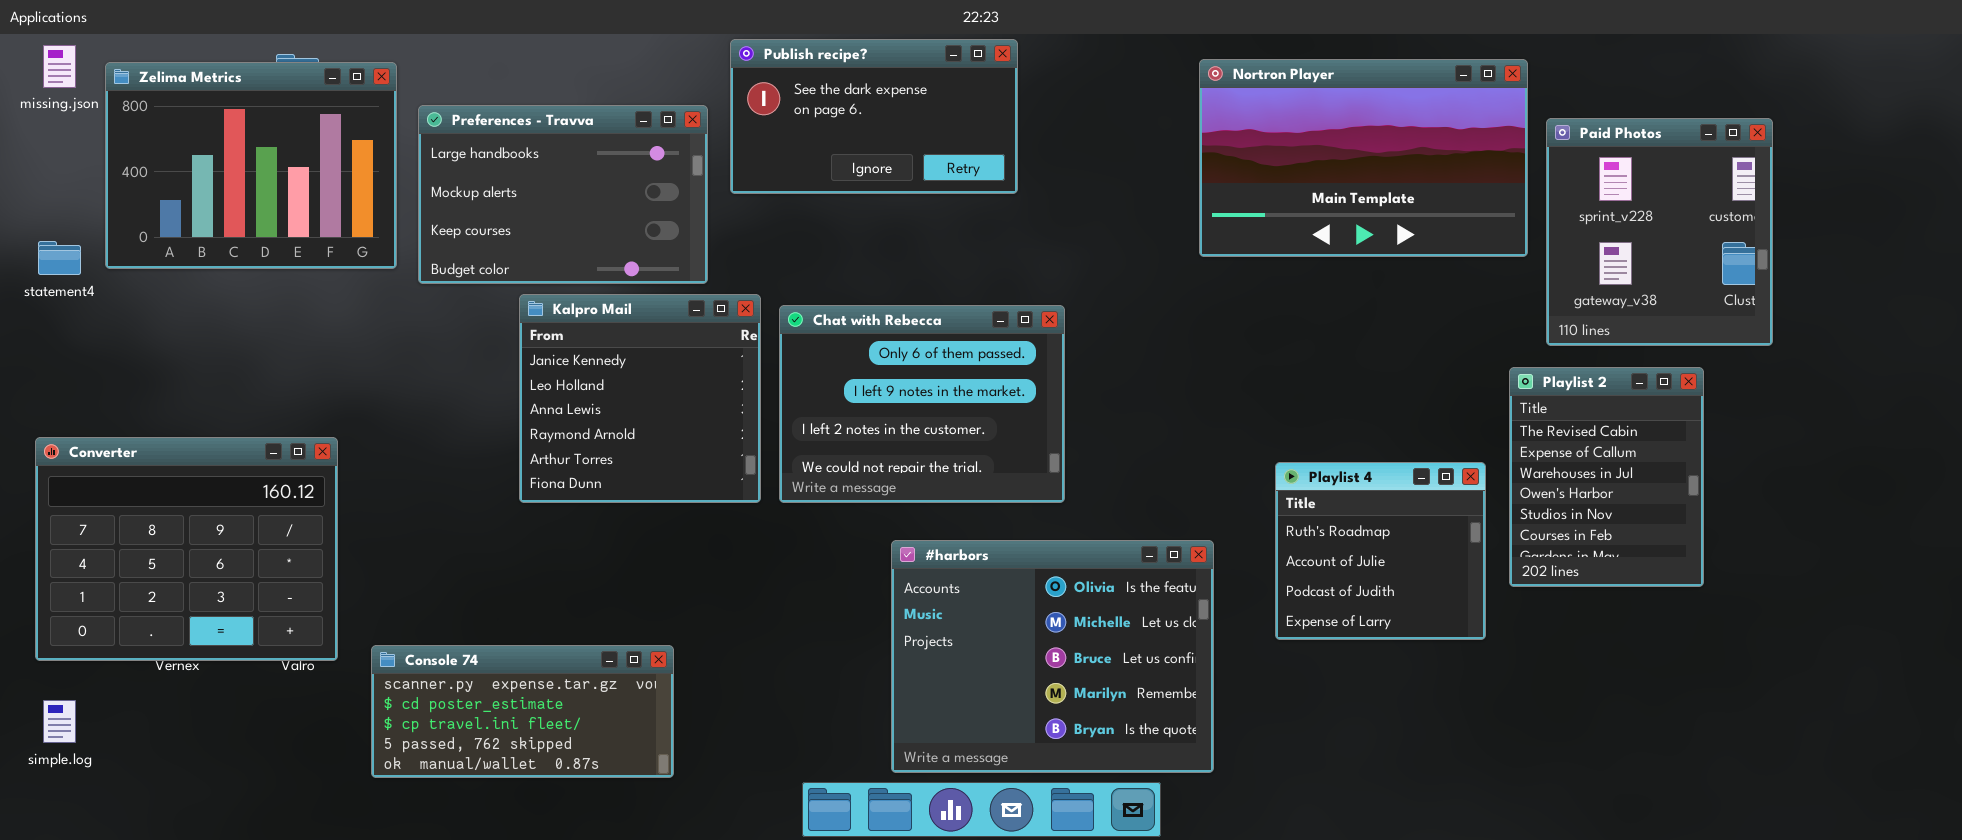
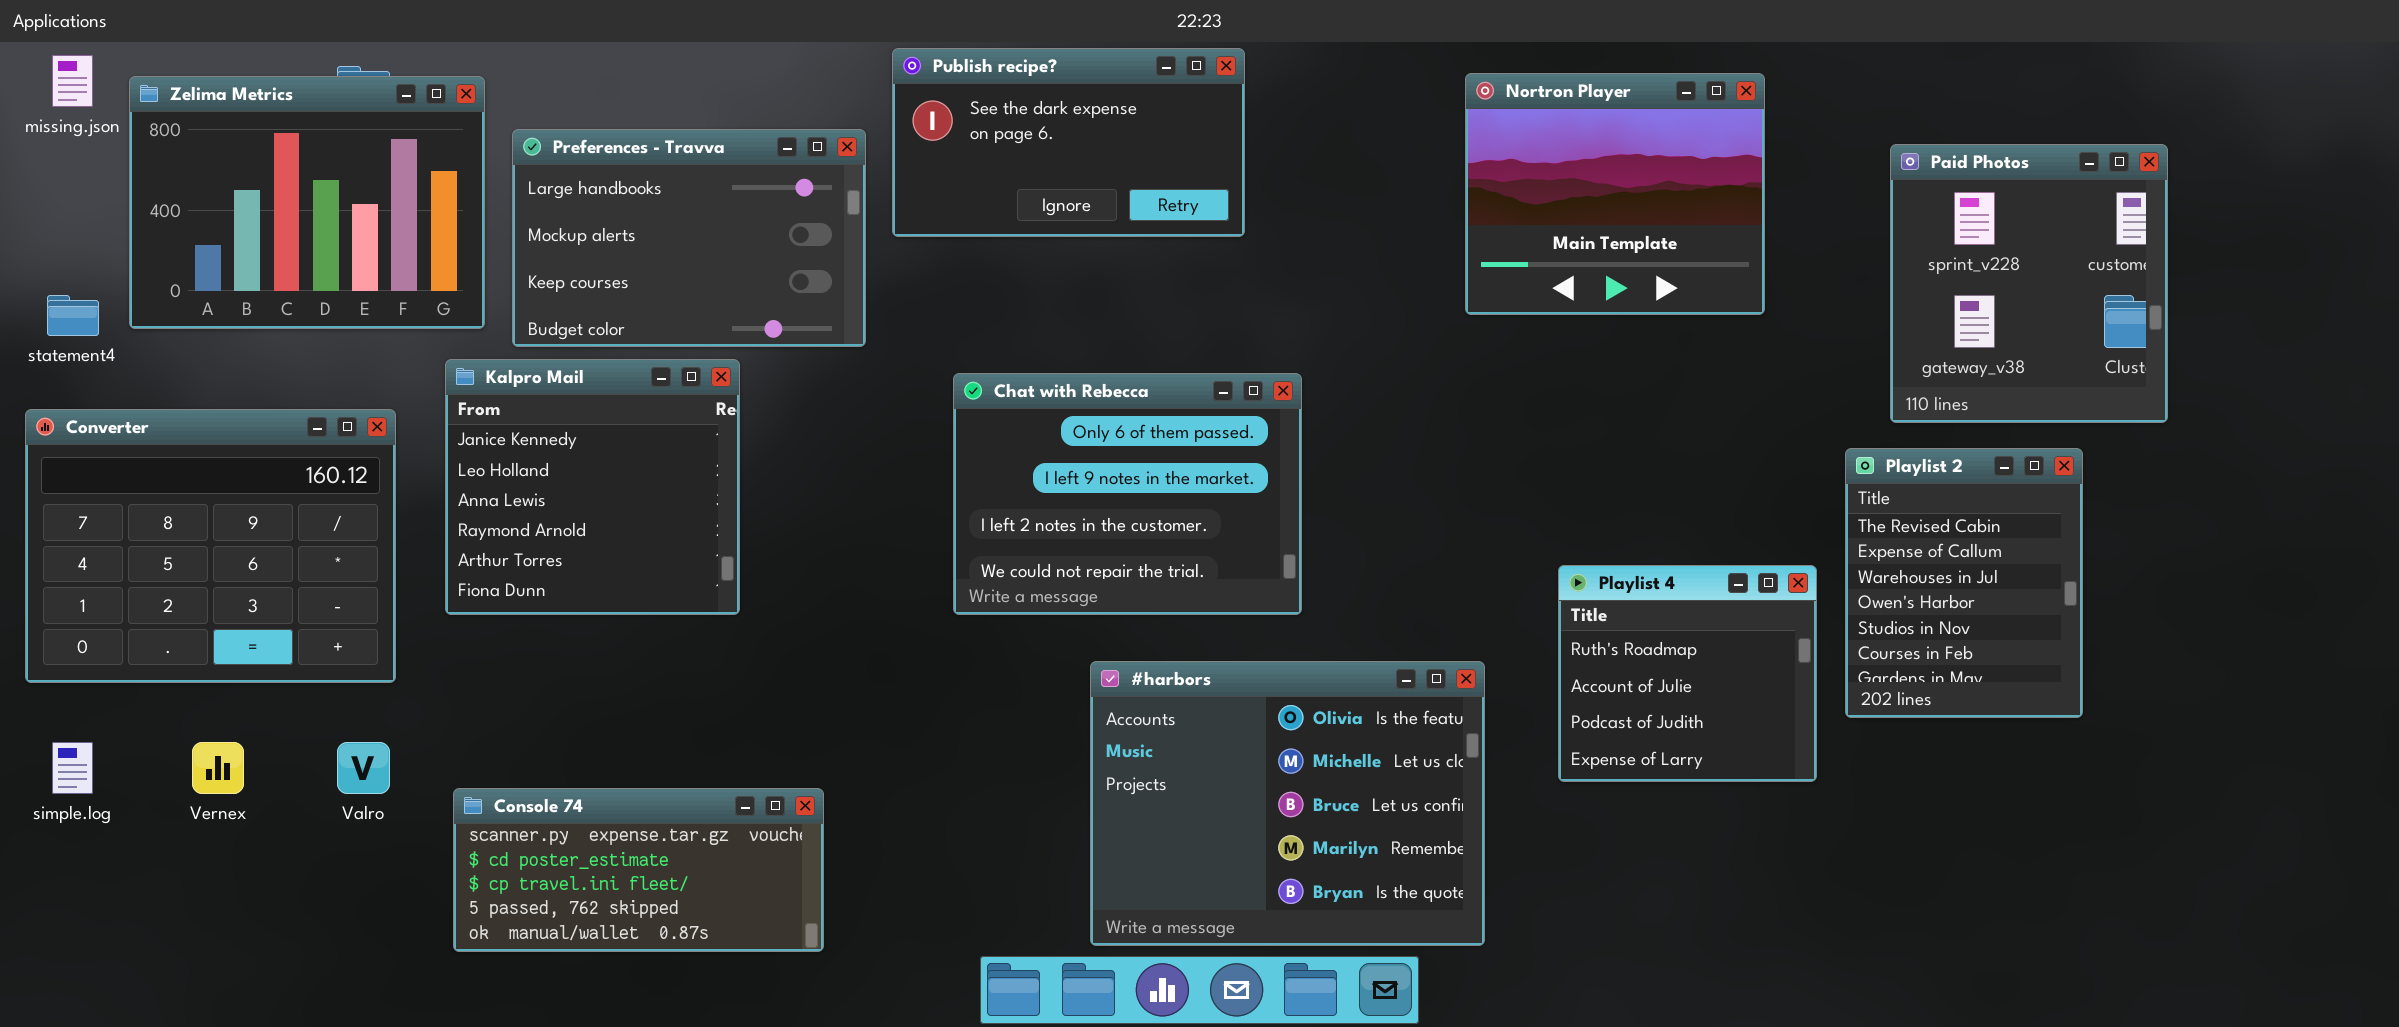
Nortron Player: [1199,59,1528,257] -> [1465,73,1765,315], resized
Kalpro Mail: [519,294,761,503] -> [445,359,740,615], moved
Converter: [35,437,338,661] -> [25,409,396,683], moved
simple.log: [43,700,76,743] -> [52,742,93,794], moved

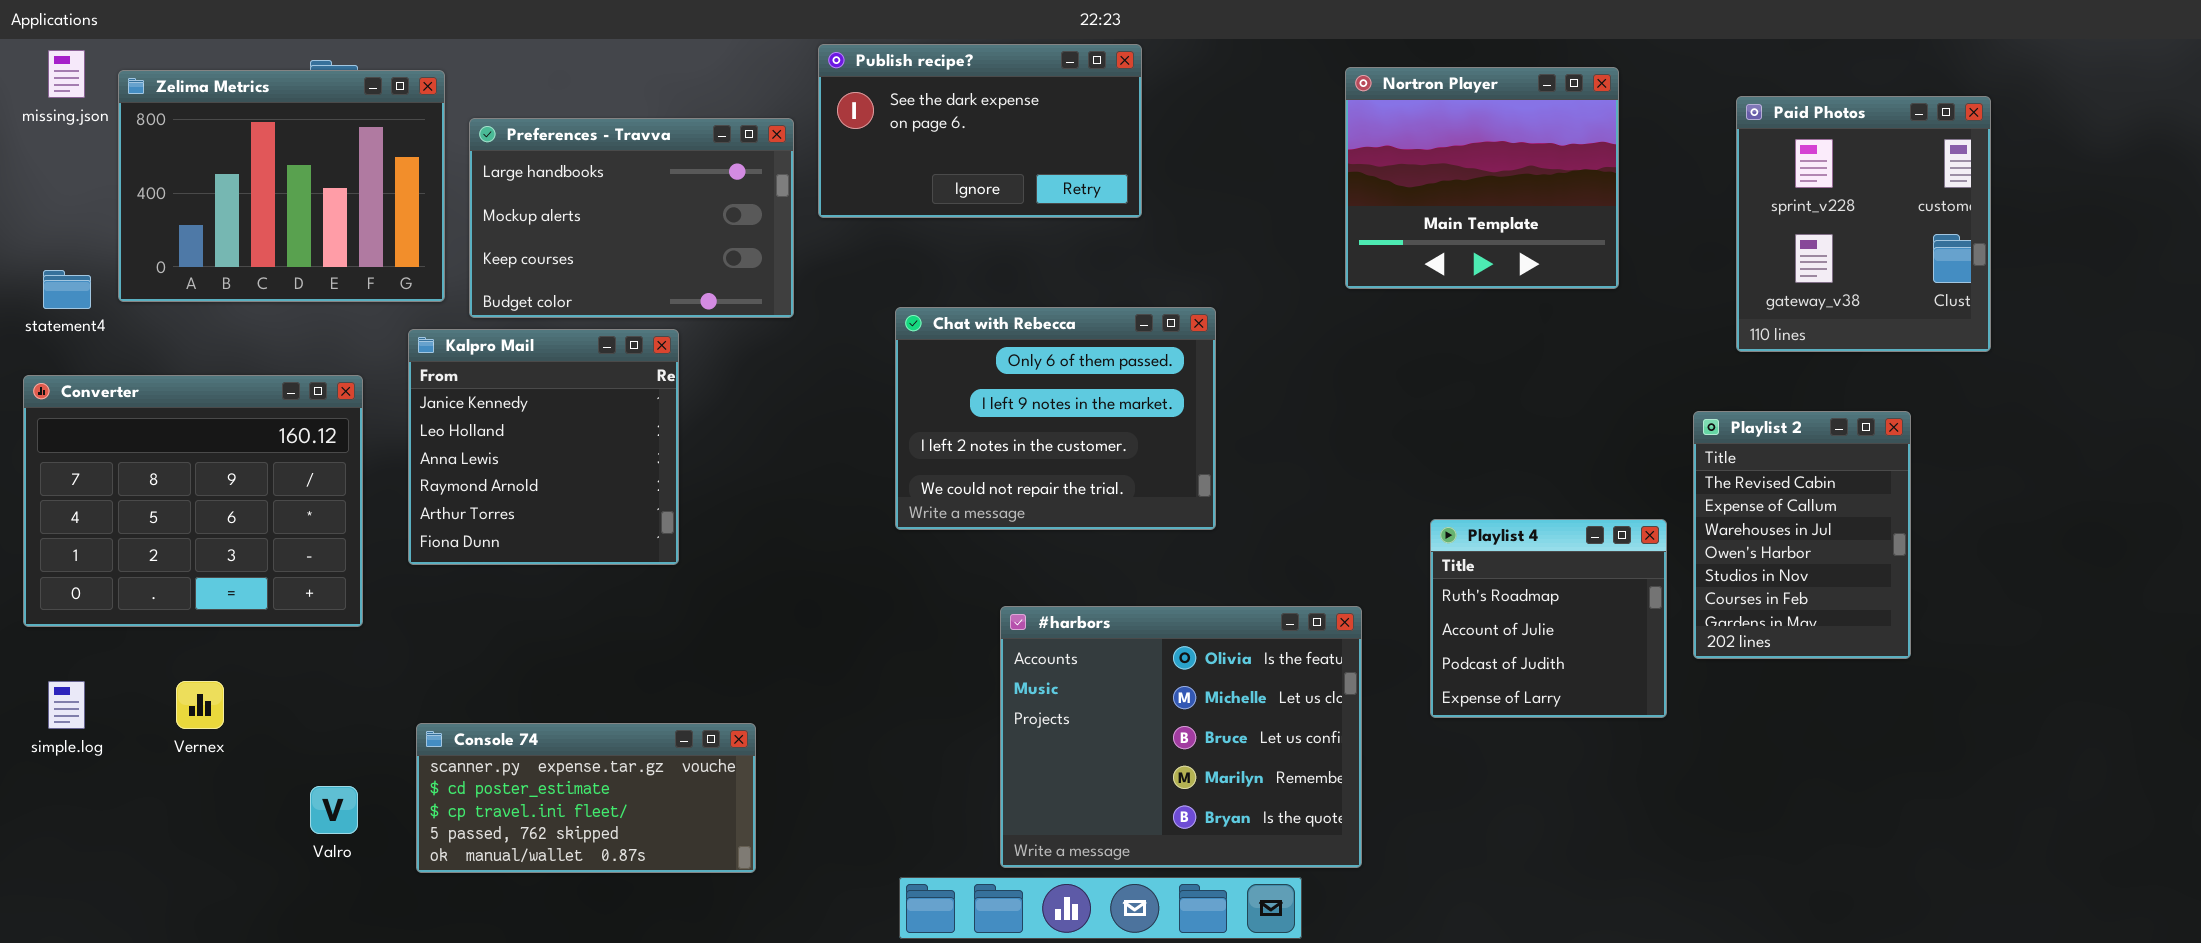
Paid Photos: [1890,144,2168,423] -> [1736,96,1991,352], moved
Chat with Rebecca: [953,373,1302,615] -> [895,307,1216,530], moved
Valro: [337,742,390,794] -> [310,786,358,834], moved

